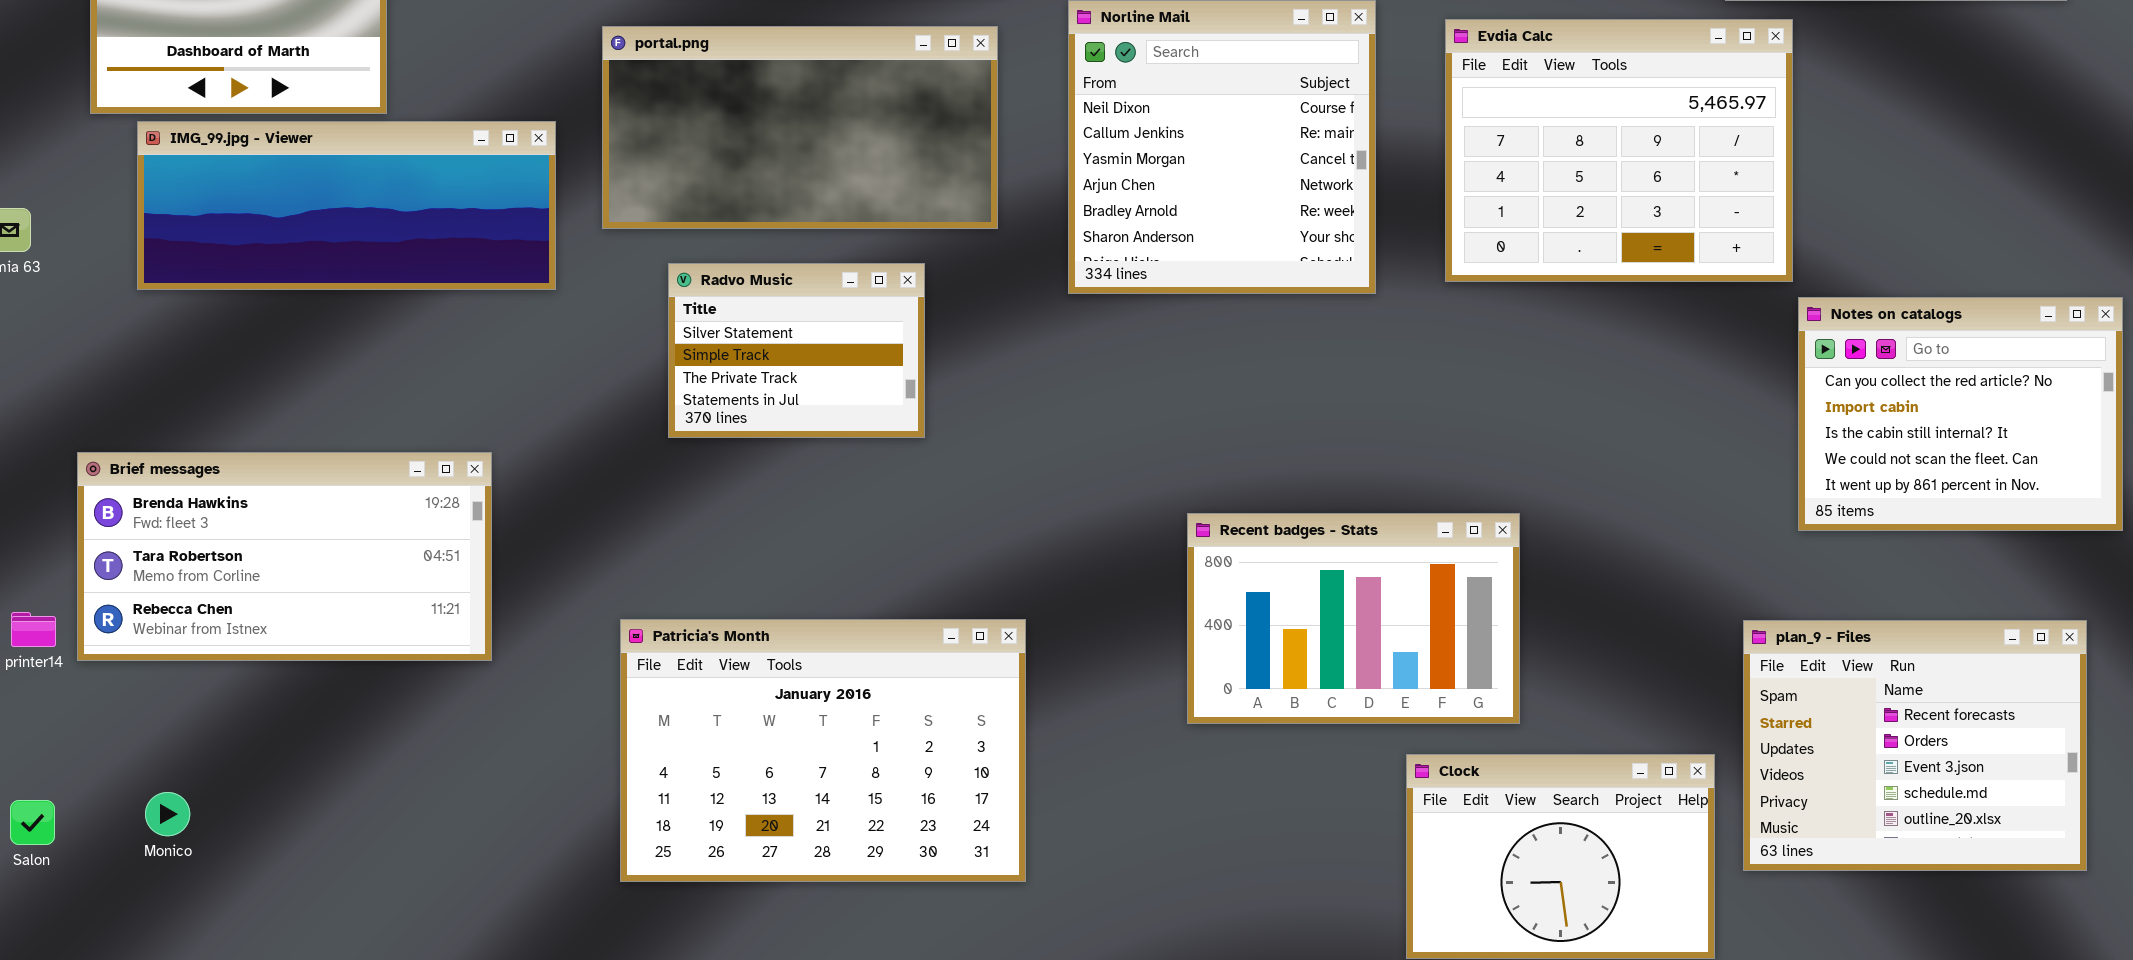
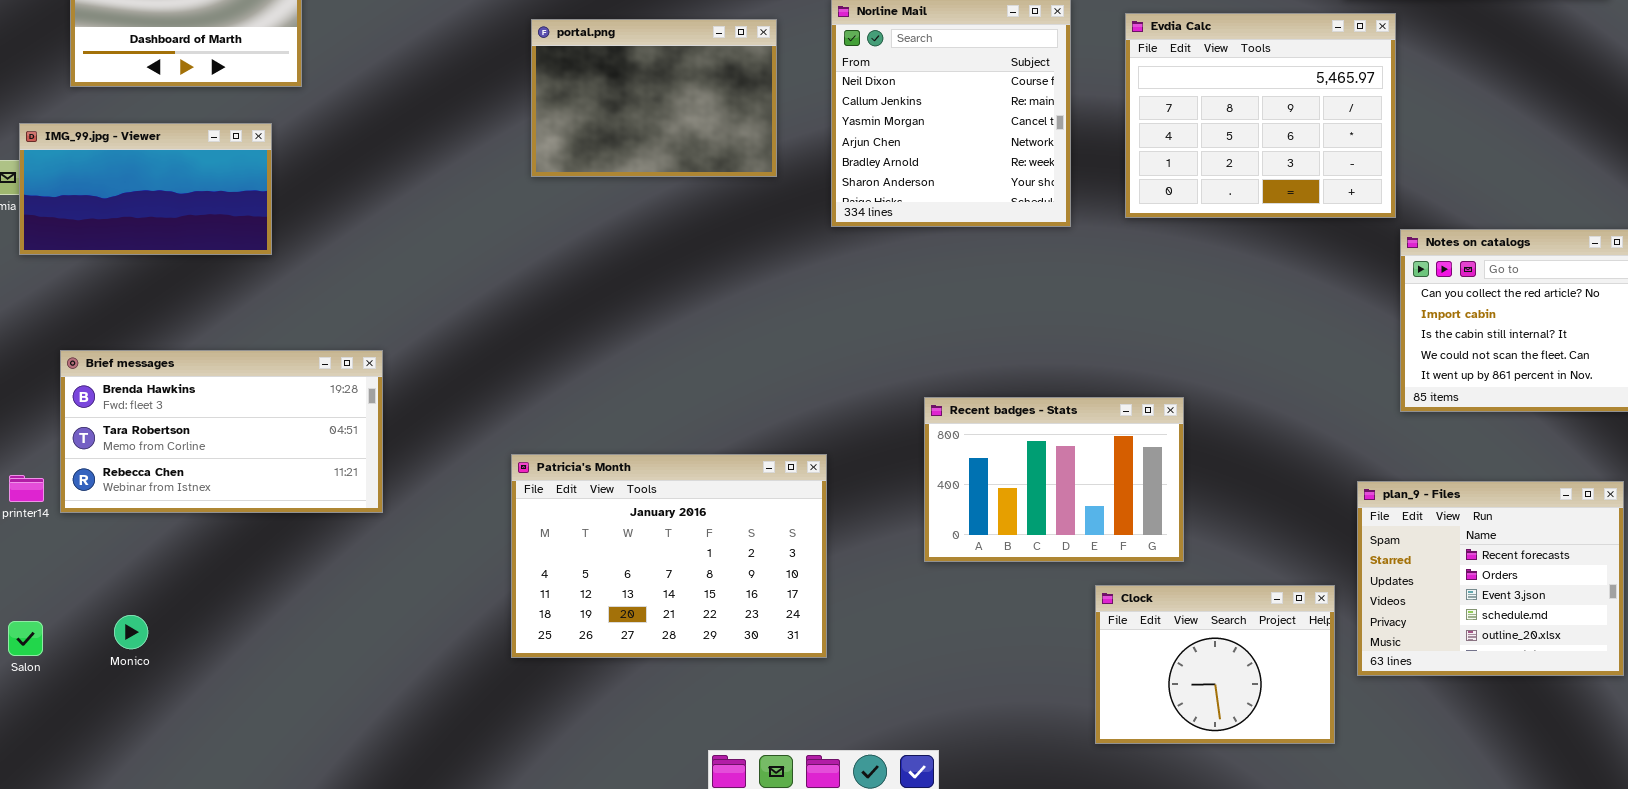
portal.png: [602,26,998,229] -> [531,19,777,177], resized
IMG_99.jpg - Viewer: [137,121,556,290] -> [19,123,272,255], moved, resized
Radvo Music: [668,263,925,438] -> none, closed
Patricia's Month: [620,619,1026,882] -> [511,454,827,658], moved

